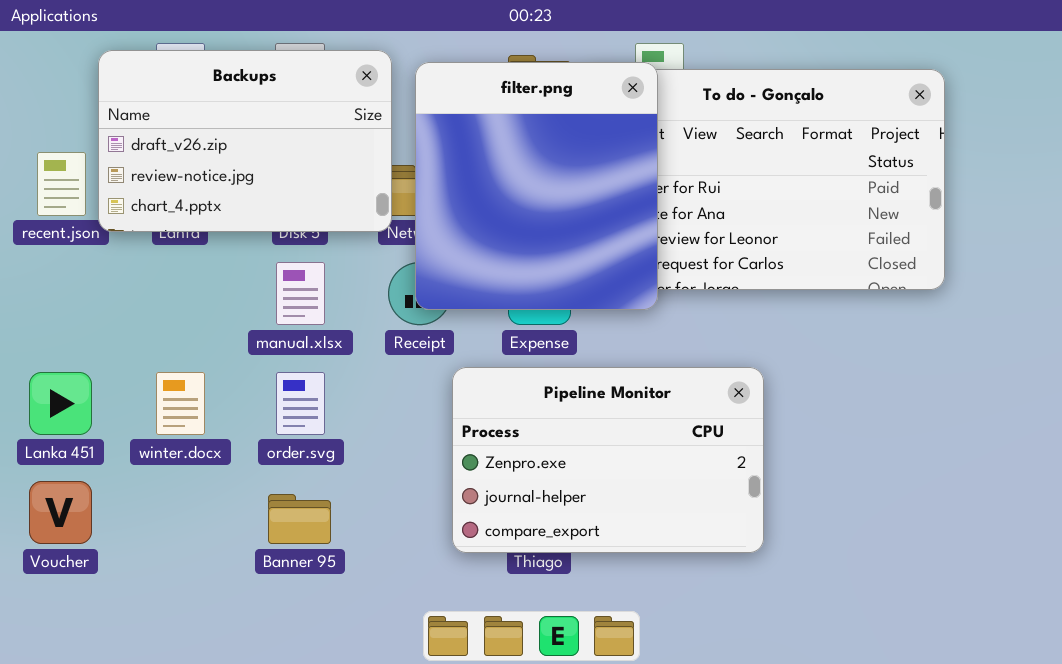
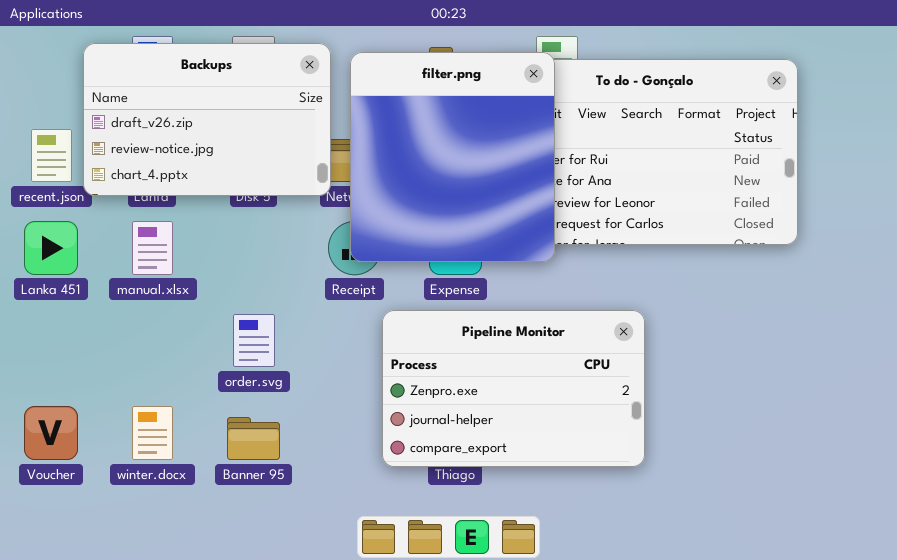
manual.xlsx: [276,262,325,325] -> [132,221,173,275], moved
Lanka 451: [29,372,92,435] -> [24,221,78,275], moved
winter.docx: [156,372,205,435] -> [132,406,173,460], moved

